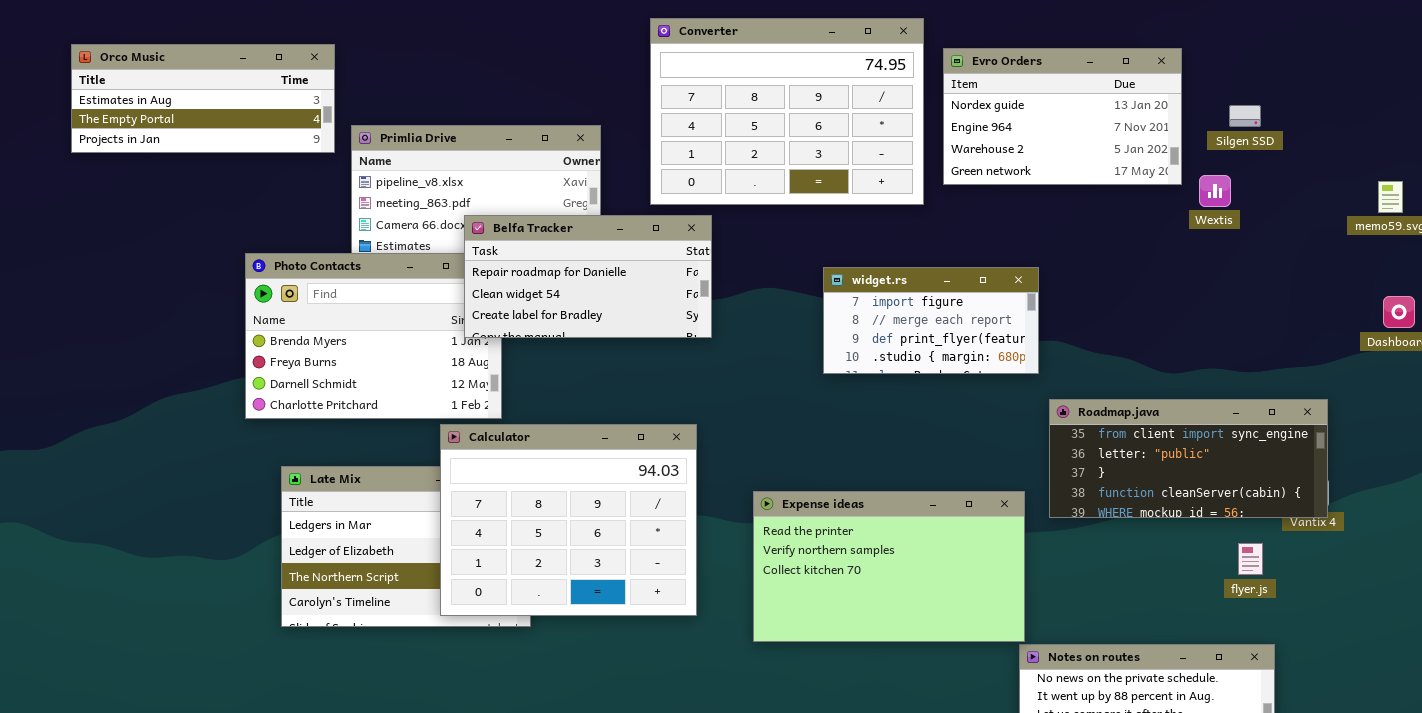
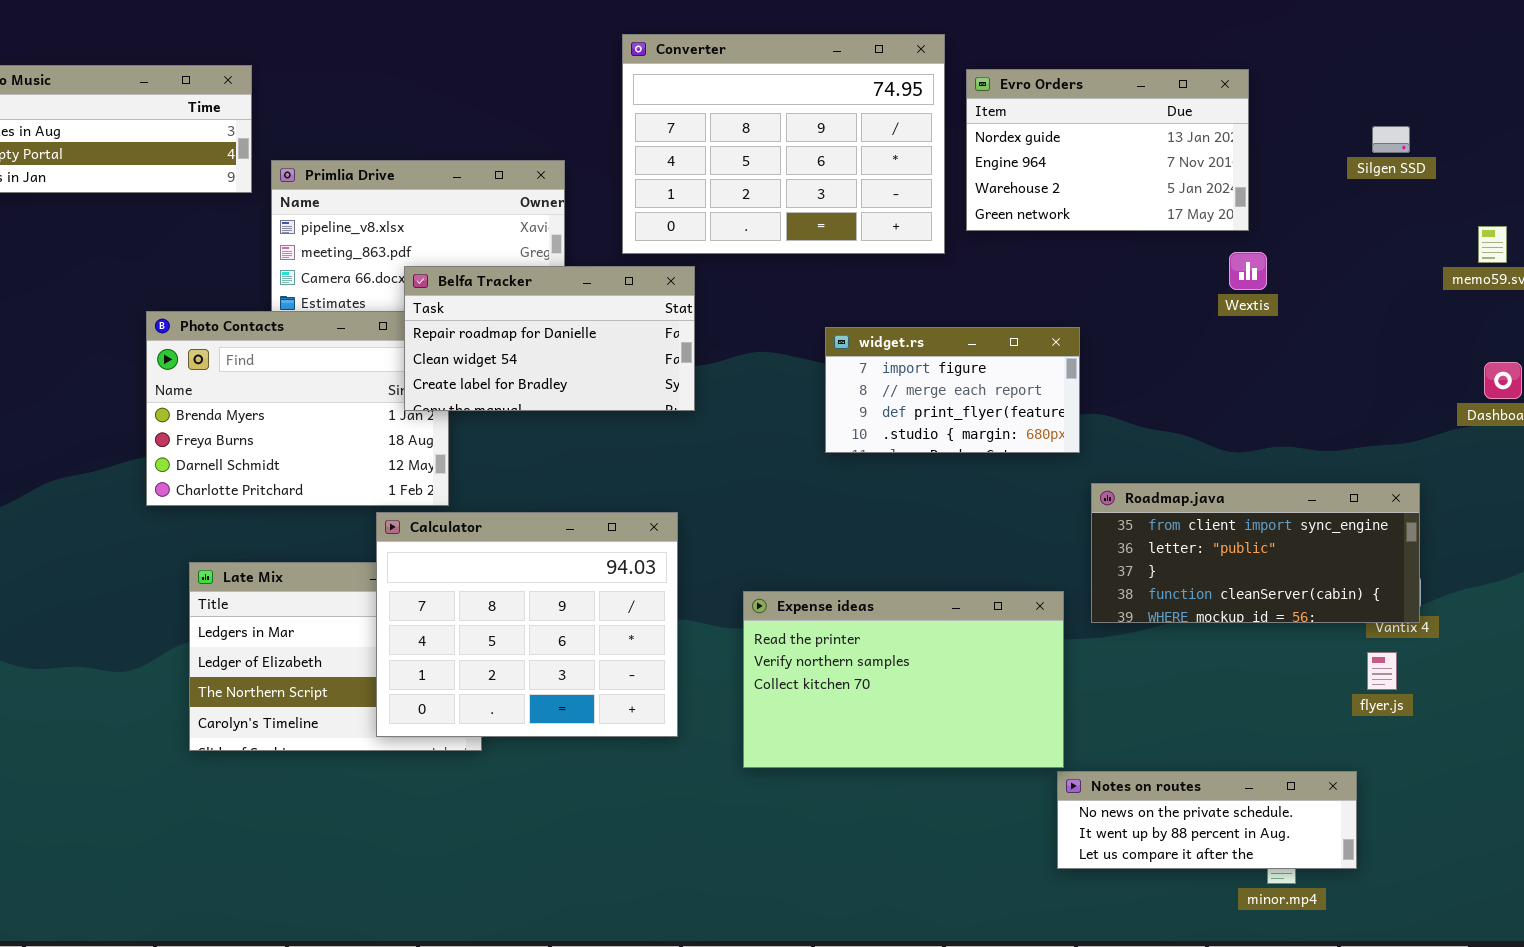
Silgen SSD: [1229,105,1261,127] -> [1372,126,1410,153], moved
Wextis: [1199,175,1231,207] -> [1229,252,1267,290], moved
flyer.js: [1238,543,1263,575] -> [1367,652,1397,690], moved

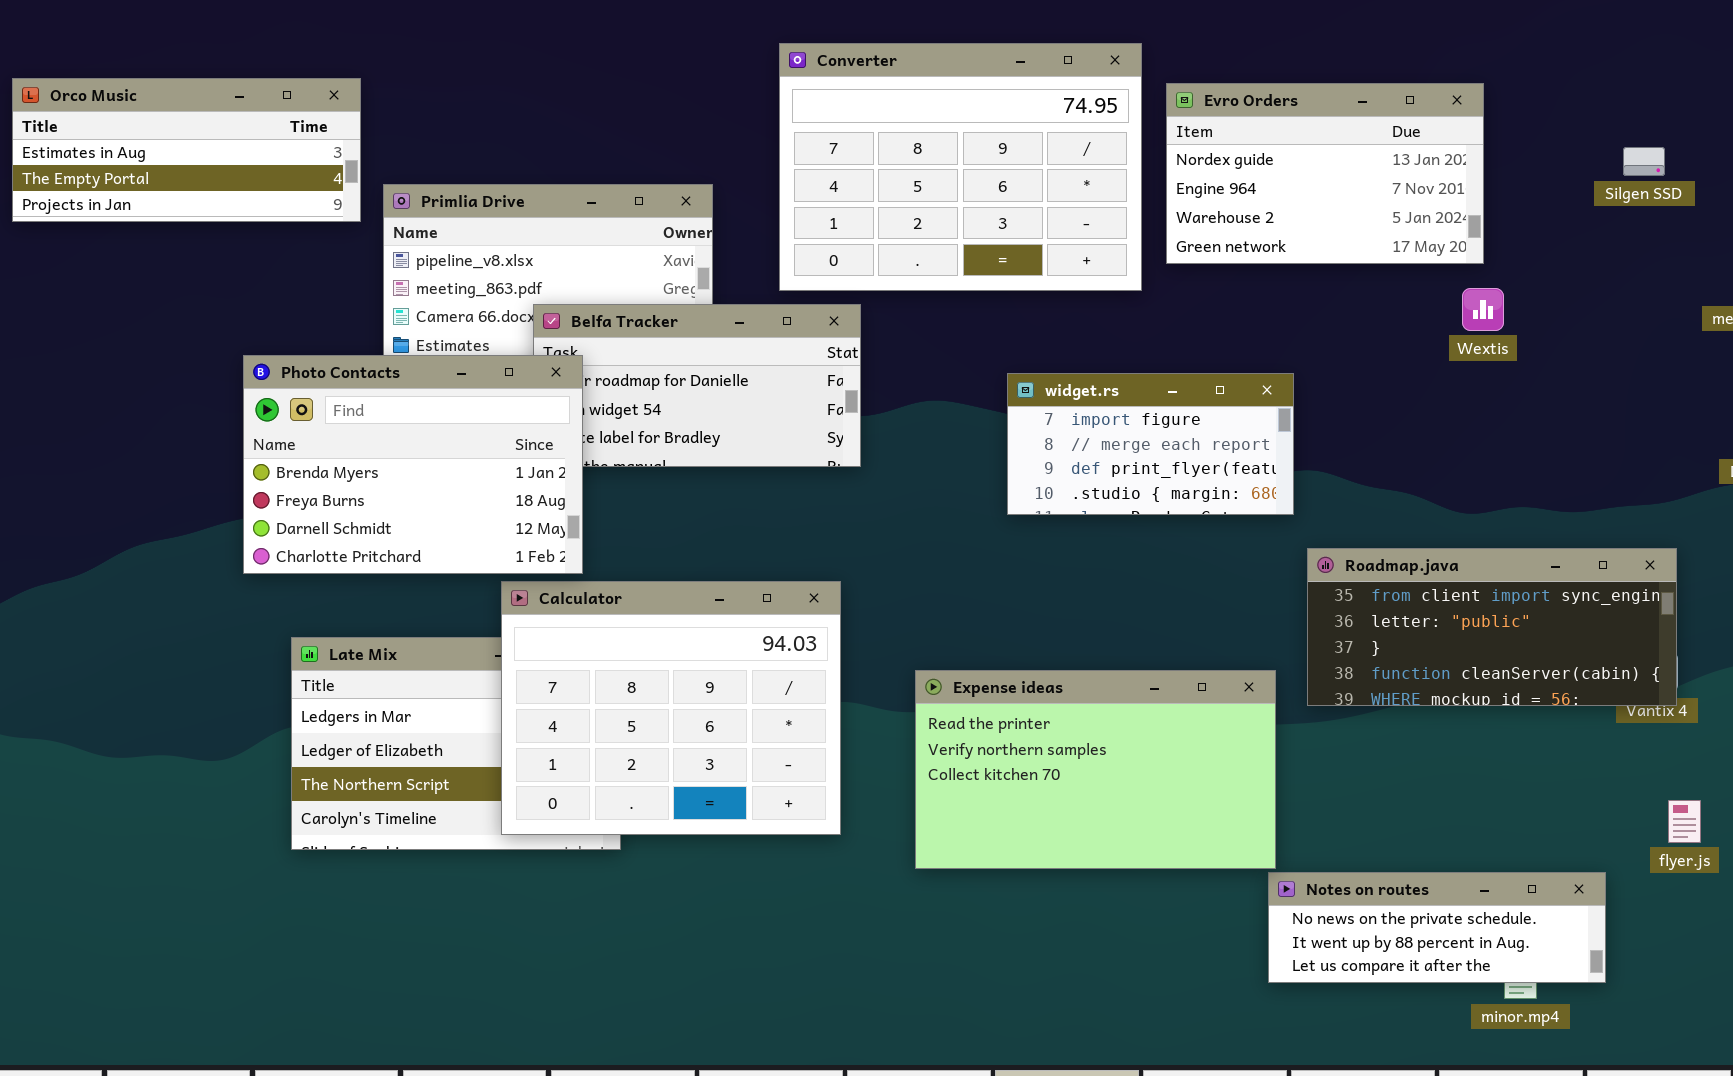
Photo Contacts: [146,311,449,506] -> [243,355,583,574], raised
flyer.js: [1367,652,1397,690] -> [1668,800,1701,843], moved

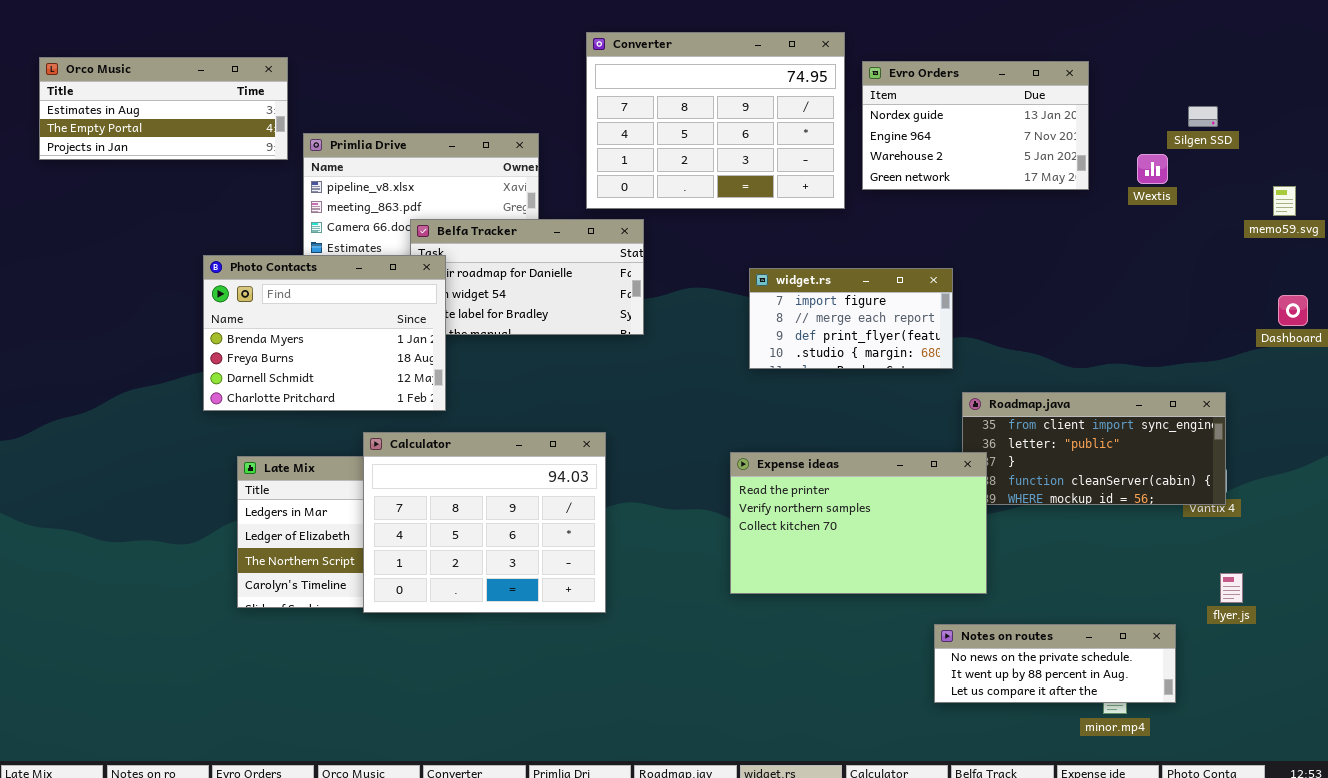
Wextis: [1462,288,1504,331] -> [1137,154,1168,184], moved
Calculator: [501,581,841,835] -> [363,432,606,613], moved
Expense ideas: [915,670,1276,869] -> [730,452,987,594], moved

